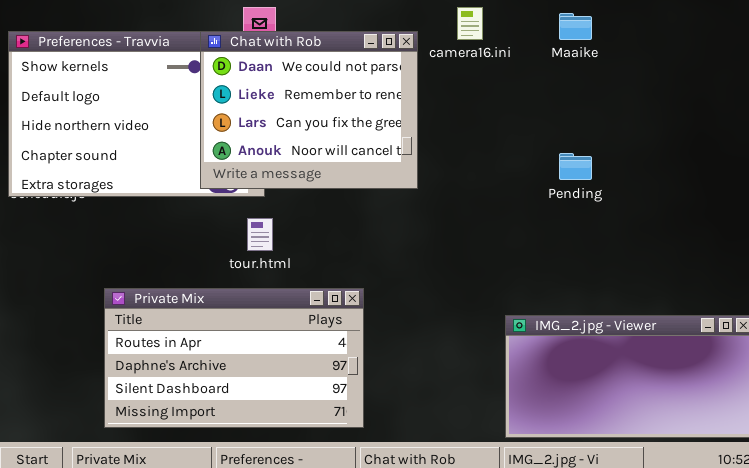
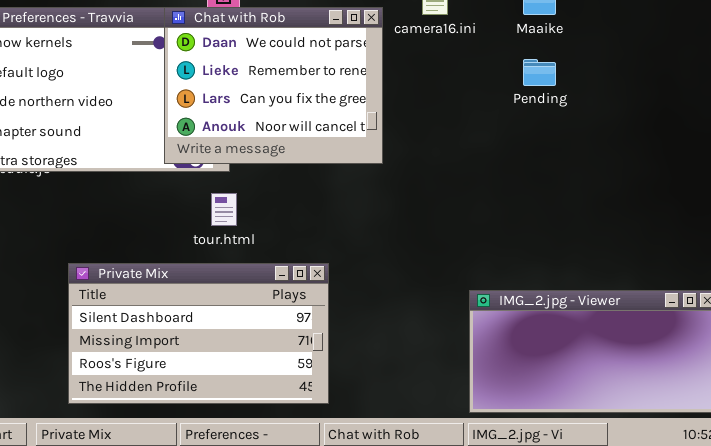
Pending: [559,153,592,180] -> [523,59,556,86], moved
Private Mix: [104,288,364,428] -> [68,263,329,404], scrolled down 2 rows

